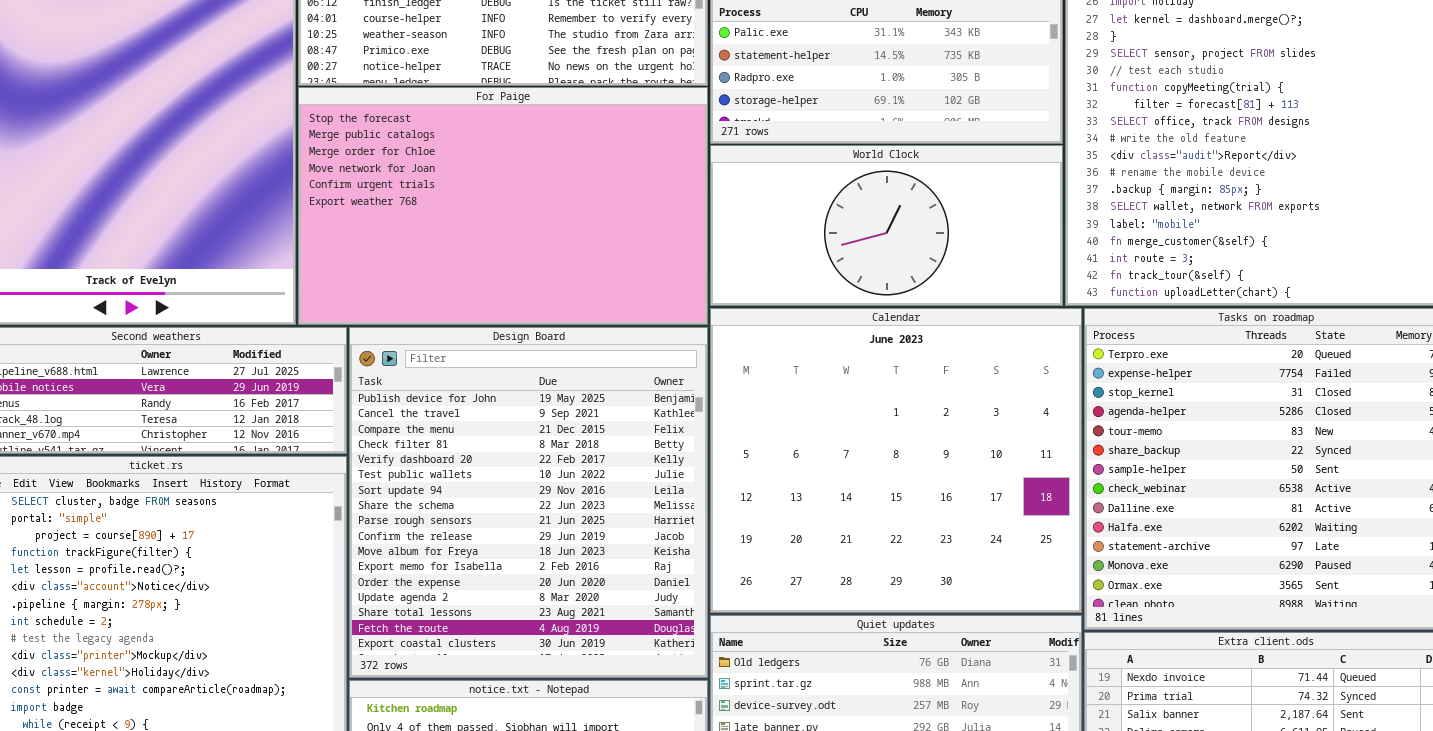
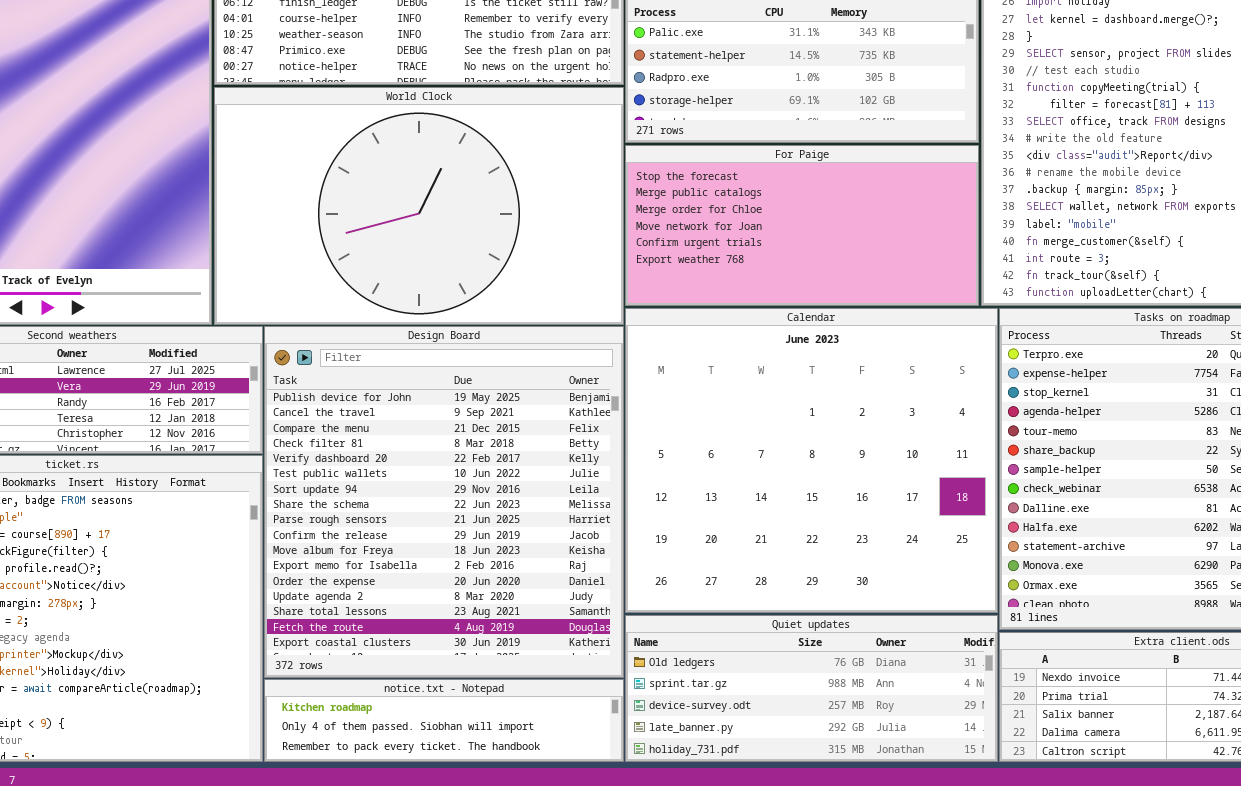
For Paige: [298,87,708,325] -> [625,145,979,306], moved, resized
World Clock: [710,145,1063,306] -> [214,87,624,325], moved, resized

